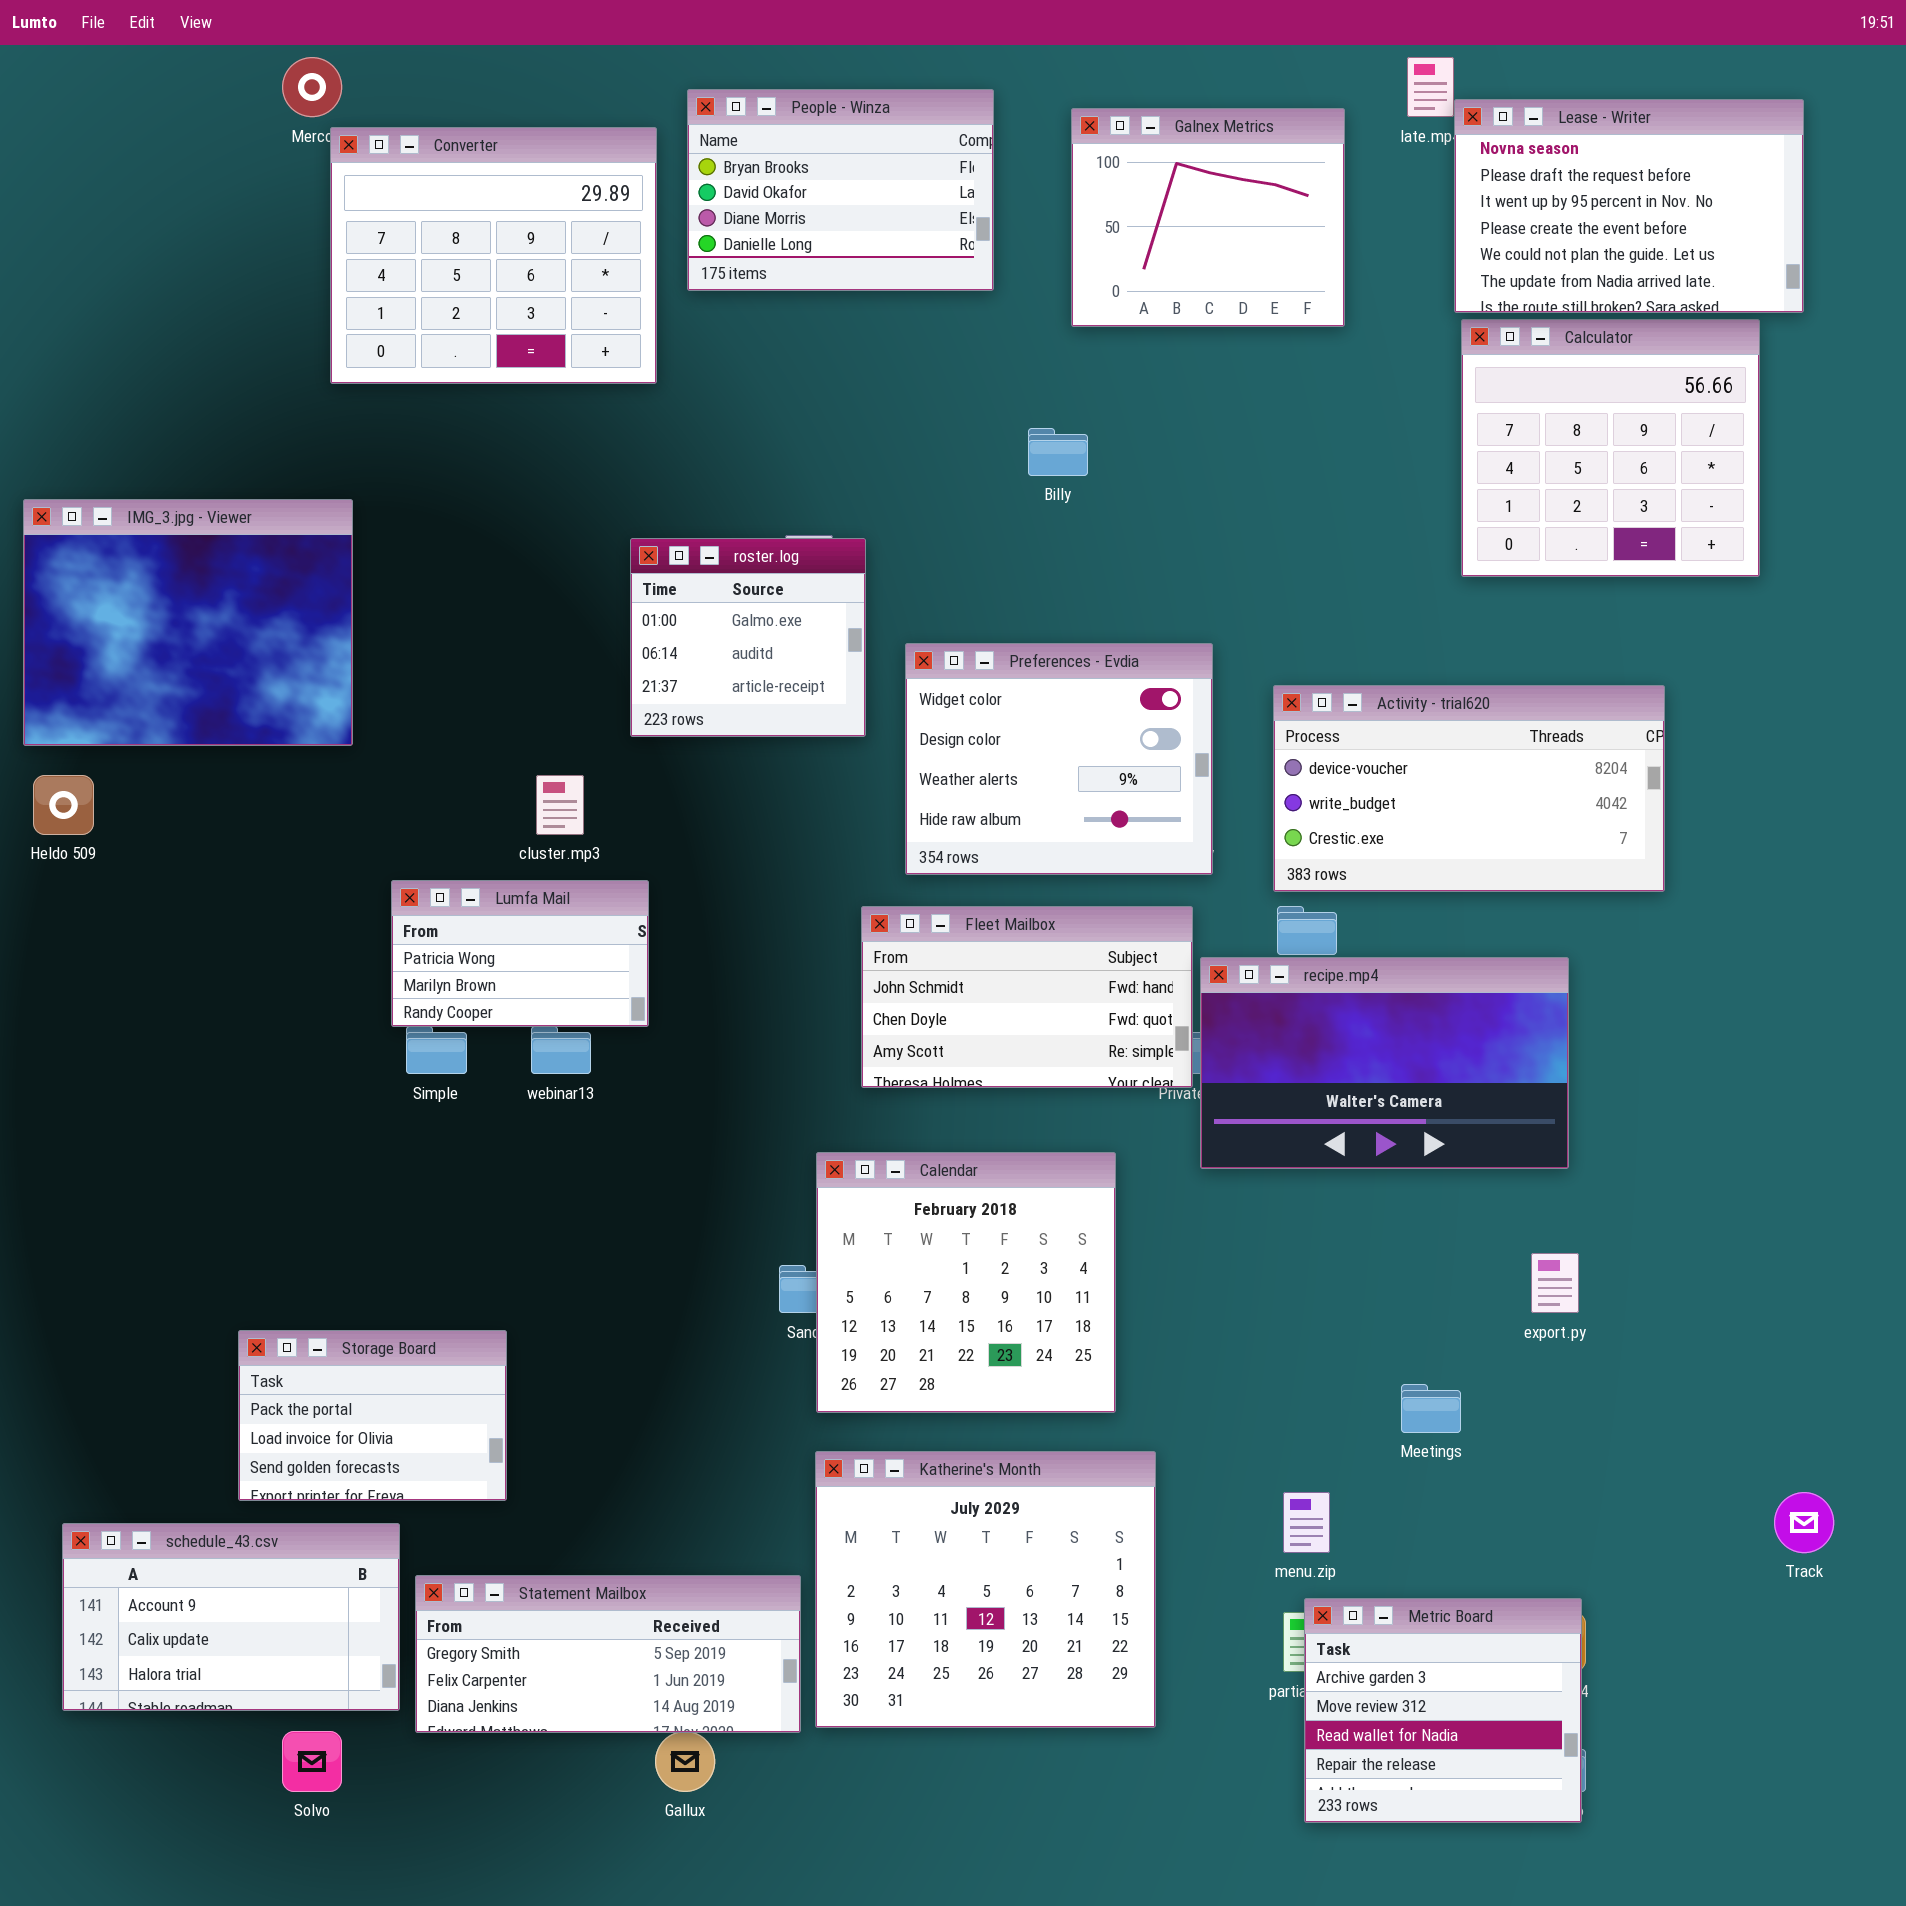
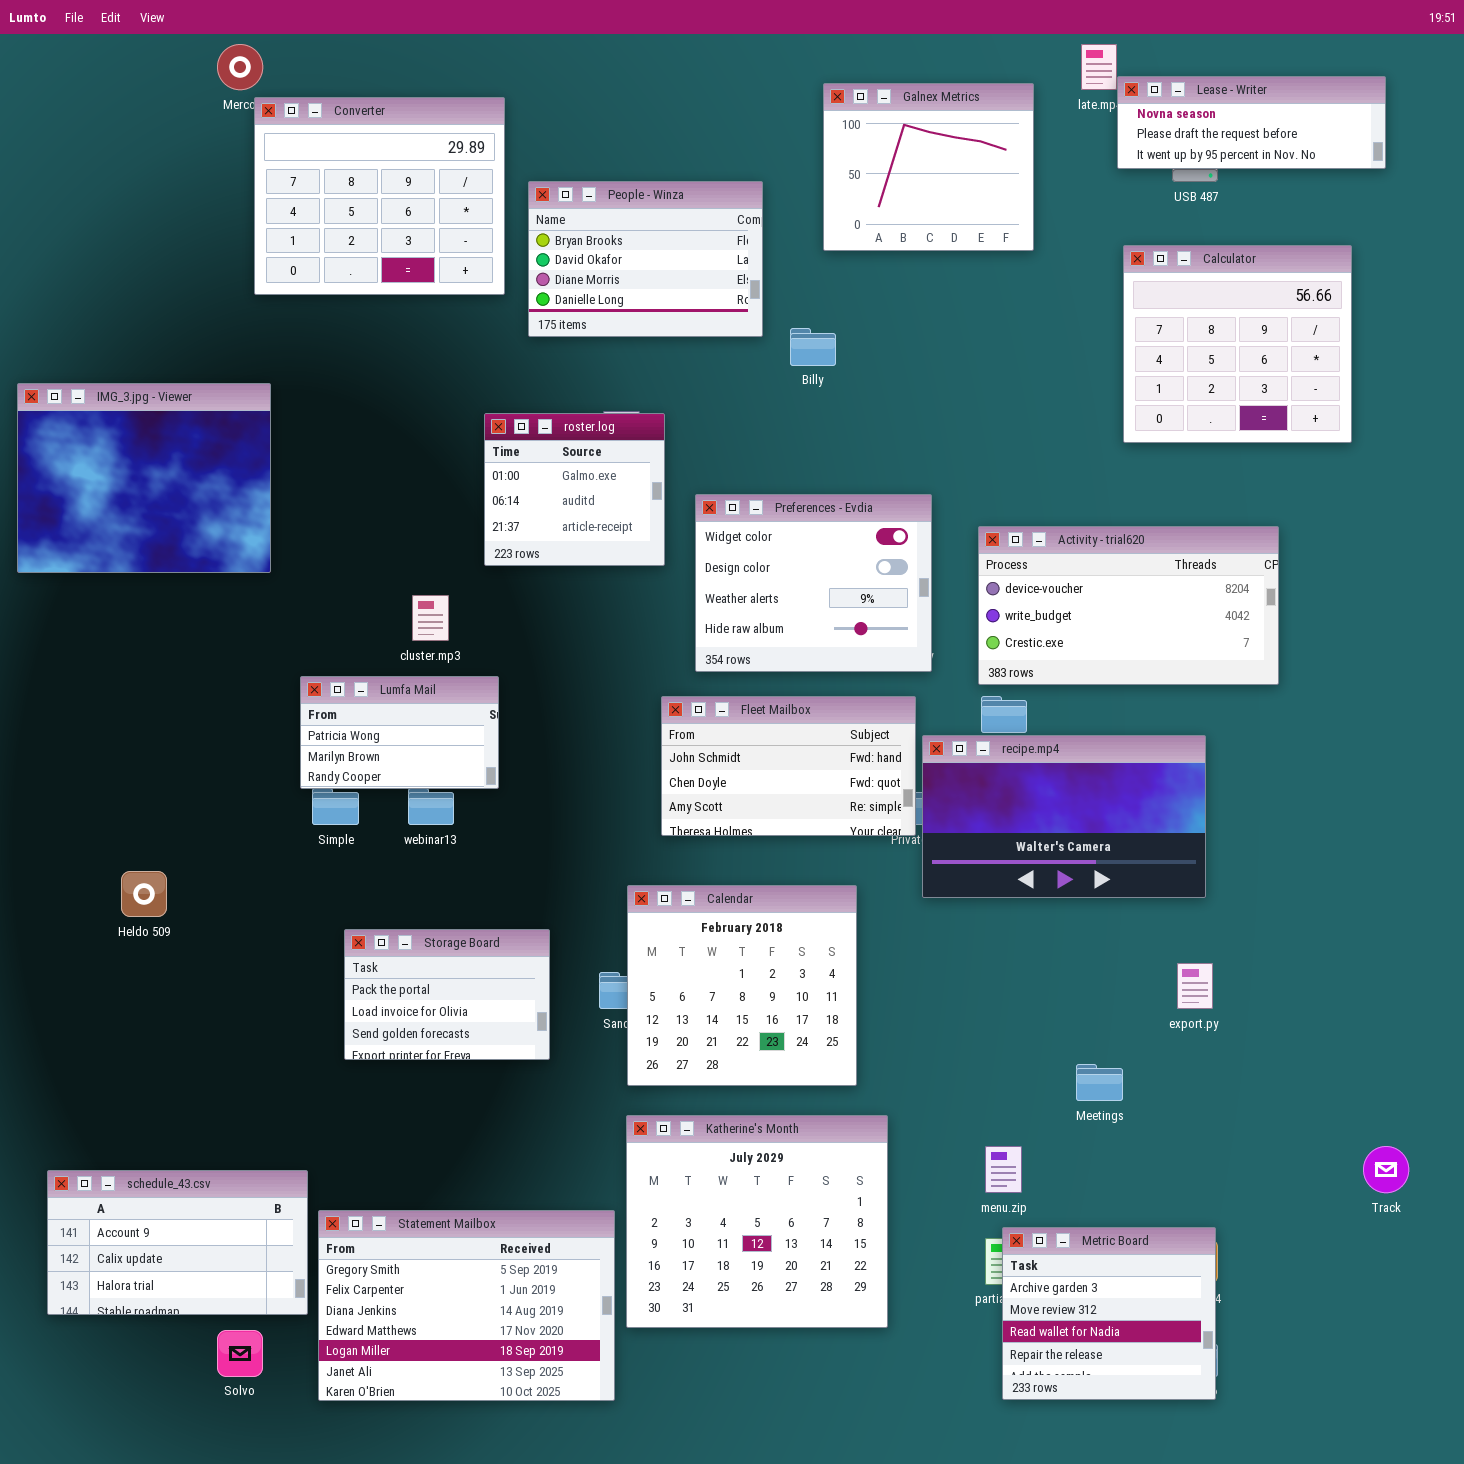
People - Winza: [687,89,994,291] -> [528,181,763,337], moved
Lease - Writer: [1454,99,1804,313] -> [1117,76,1386,169], resized
Heldo 509: [33,775,94,835] -> [121,871,167,917], moved
Storage Board: [238,1330,507,1501] -> [344,929,550,1060], moved
Statement Mailbox: [415,1575,801,1733] -> [318,1210,615,1401], resized

